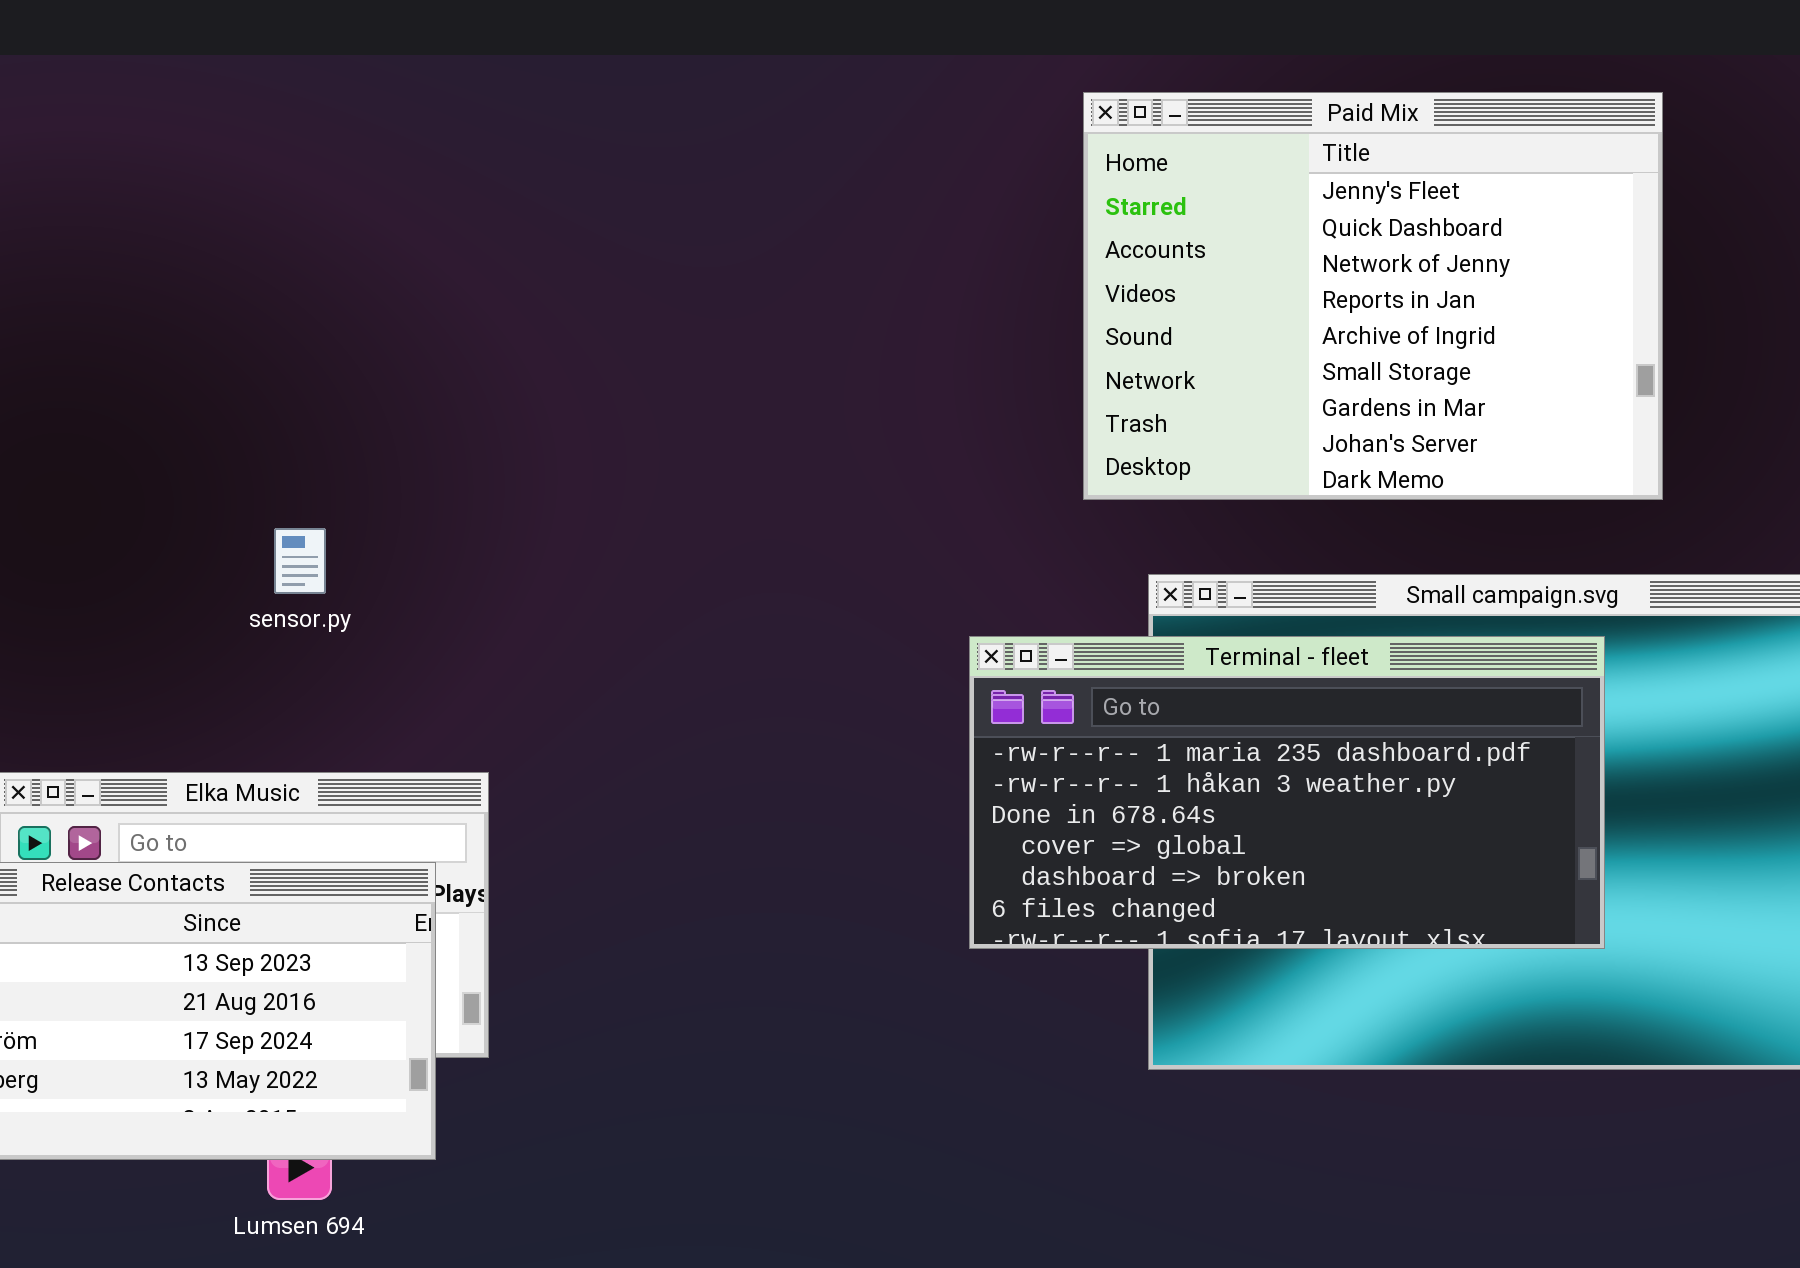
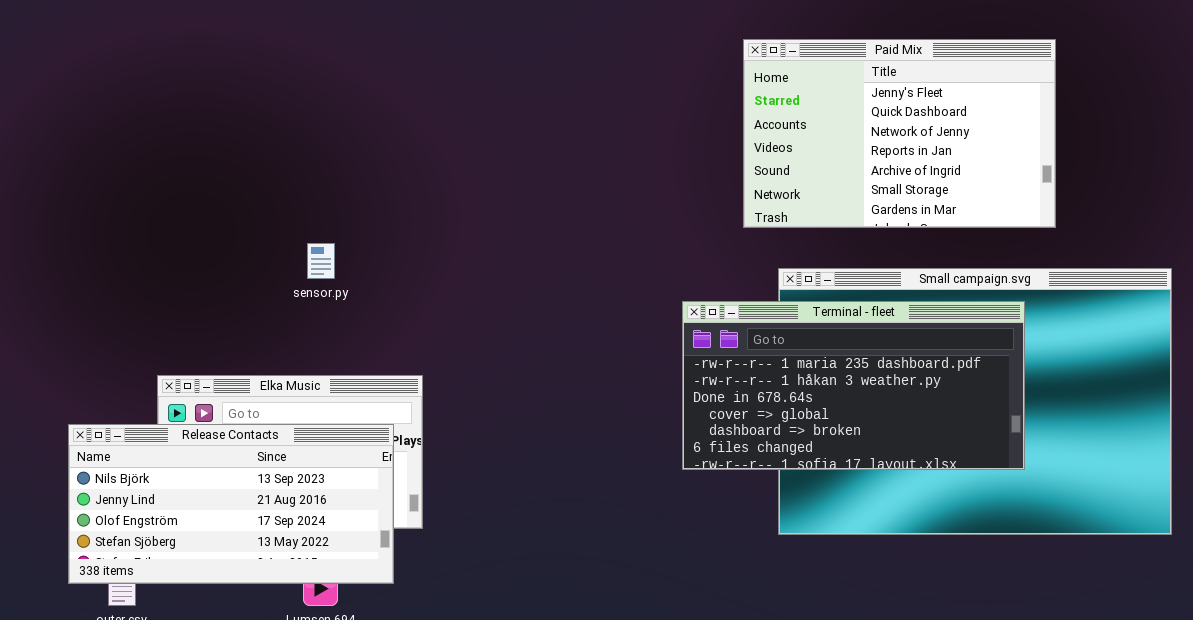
Paid Mix: [1083,92,1663,500] -> [743,39,1056,228], resized

